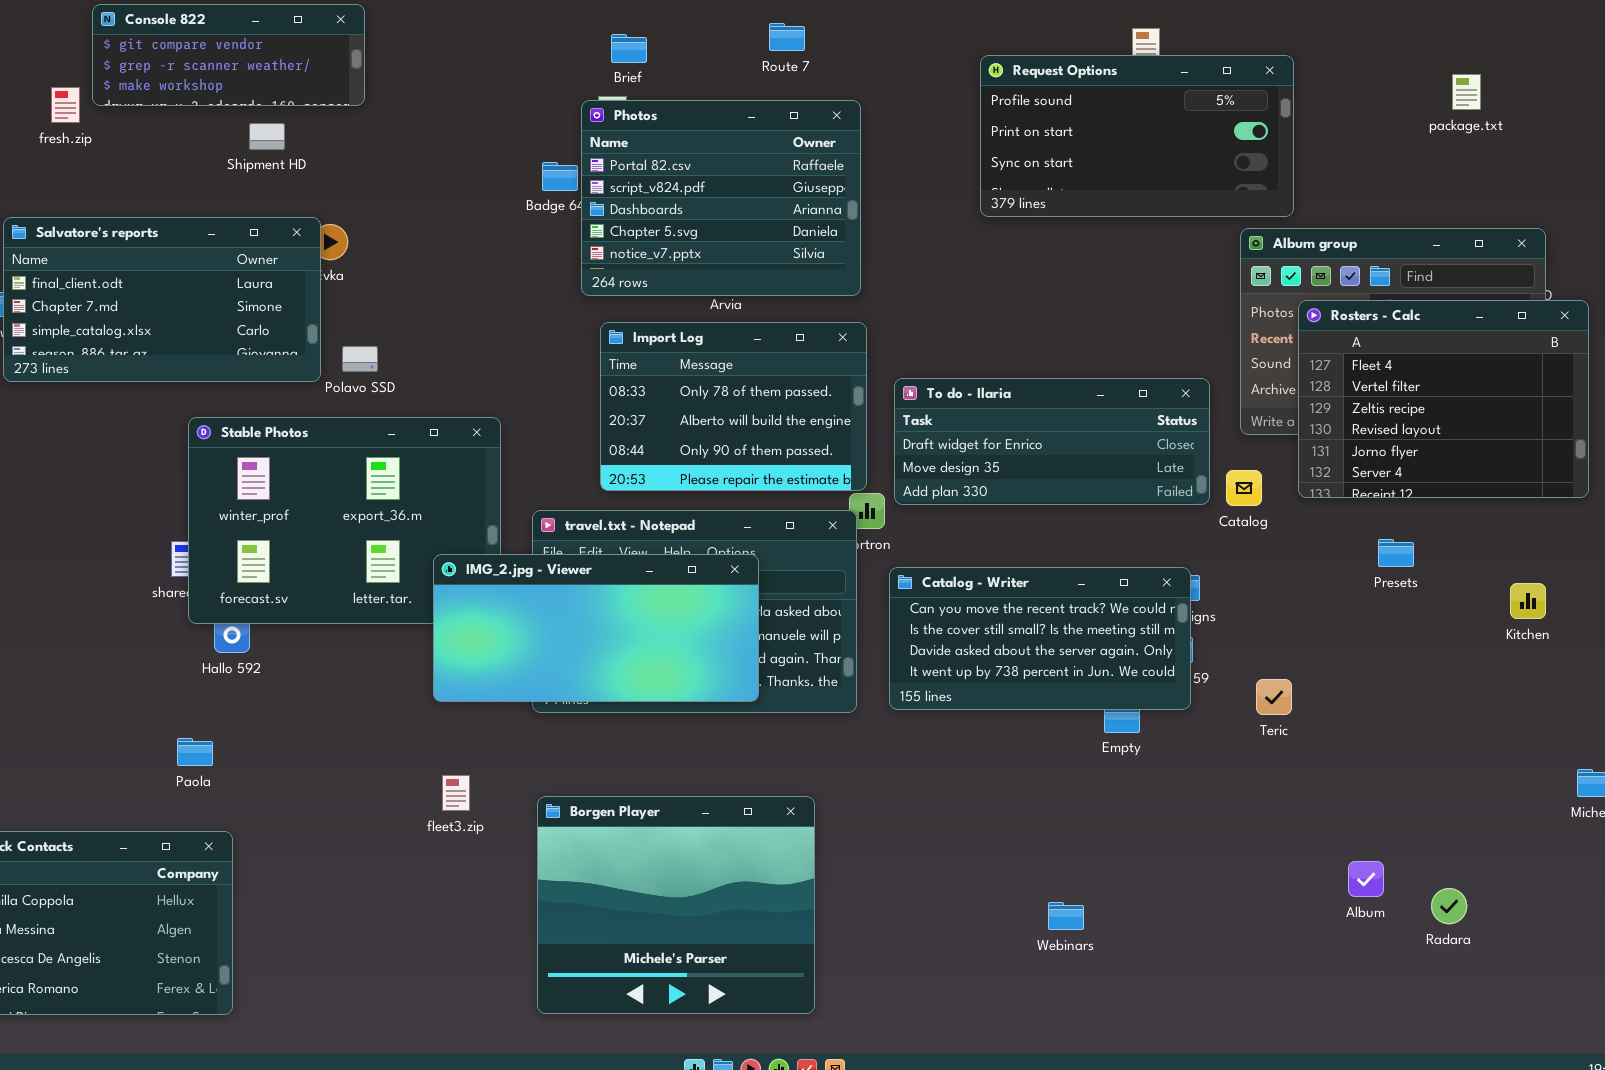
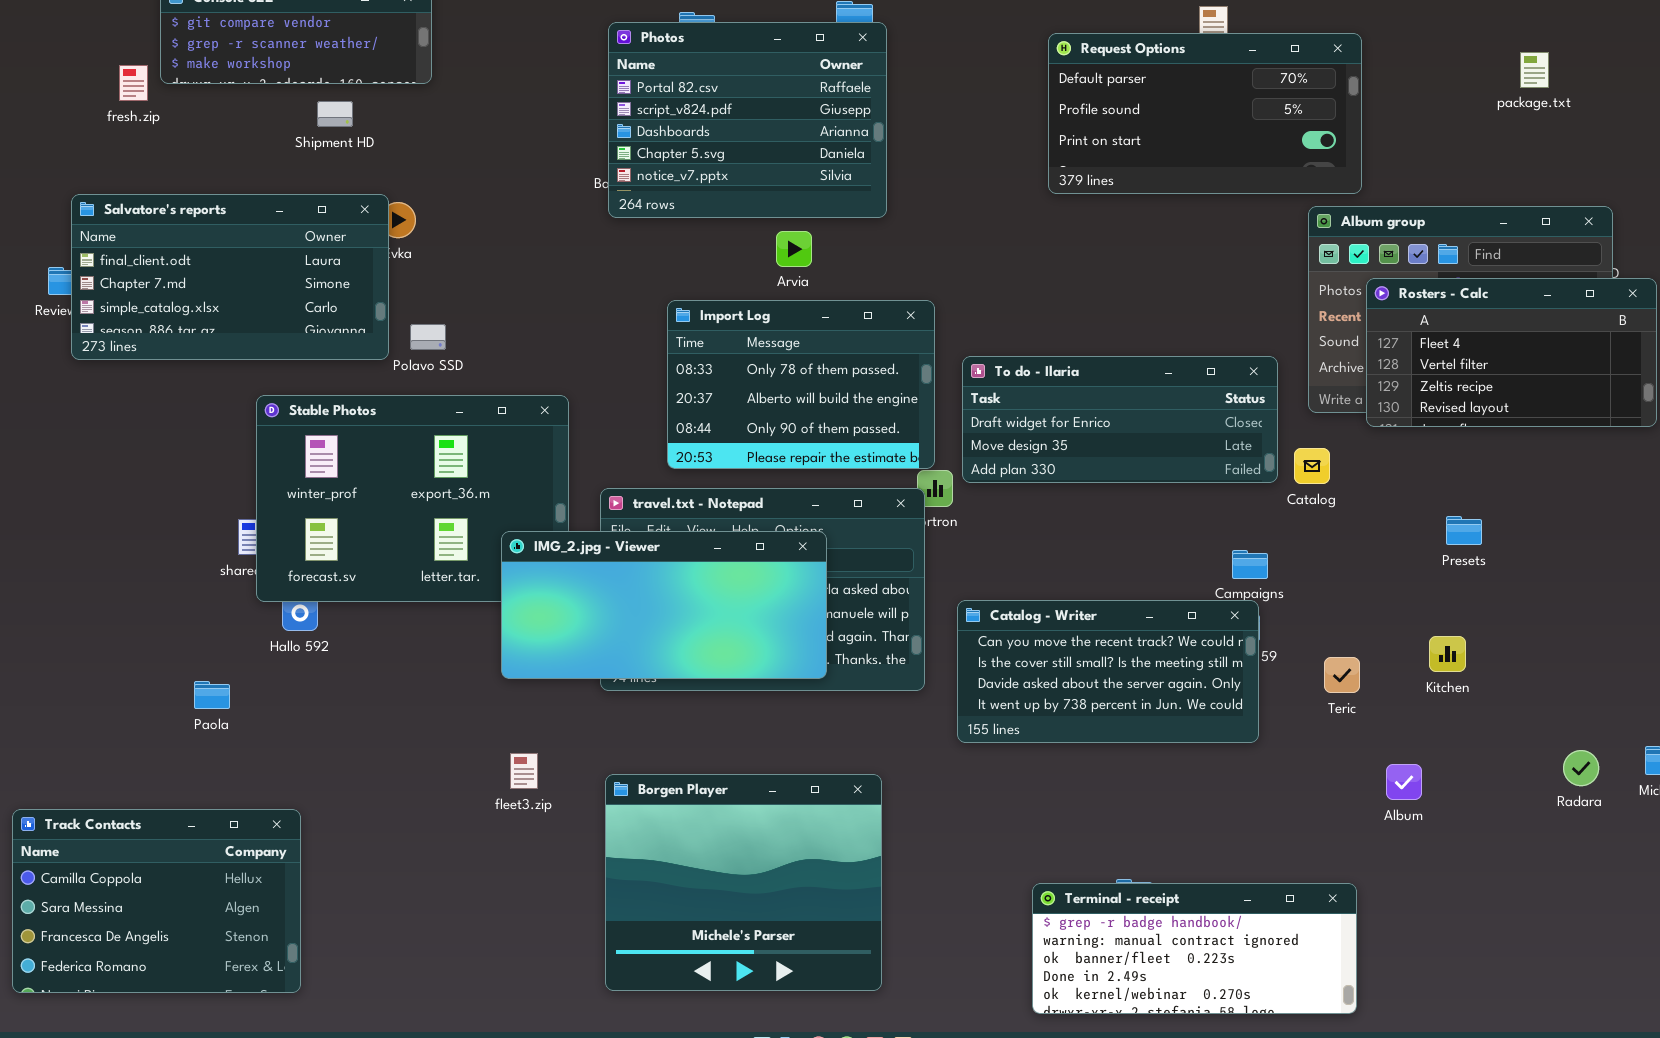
Request Options: [980,55,1294,217] -> [1048,33,1362,194], scrolled up 1 row
Photos: [581,100,861,296] -> [608,22,887,218], moved
Rosters - Calc: [1298,300,1589,498] -> [1366,278,1657,427], resized
Catalog - Writer: [889,567,1191,710] -> [957,600,1259,743], moved
Kitchen: [1510,583,1546,619] -> [1429,636,1466,672], moved
Paola: [177,738,213,766] -> [194,681,230,709], moved
Album: [1348,861,1384,897] -> [1386,764,1422,800], moved
Radara: [1431,888,1467,924] -> [1563,750,1599,786], moved
Terminal - receipt: none -> [1032,883,1357,1014], opened

